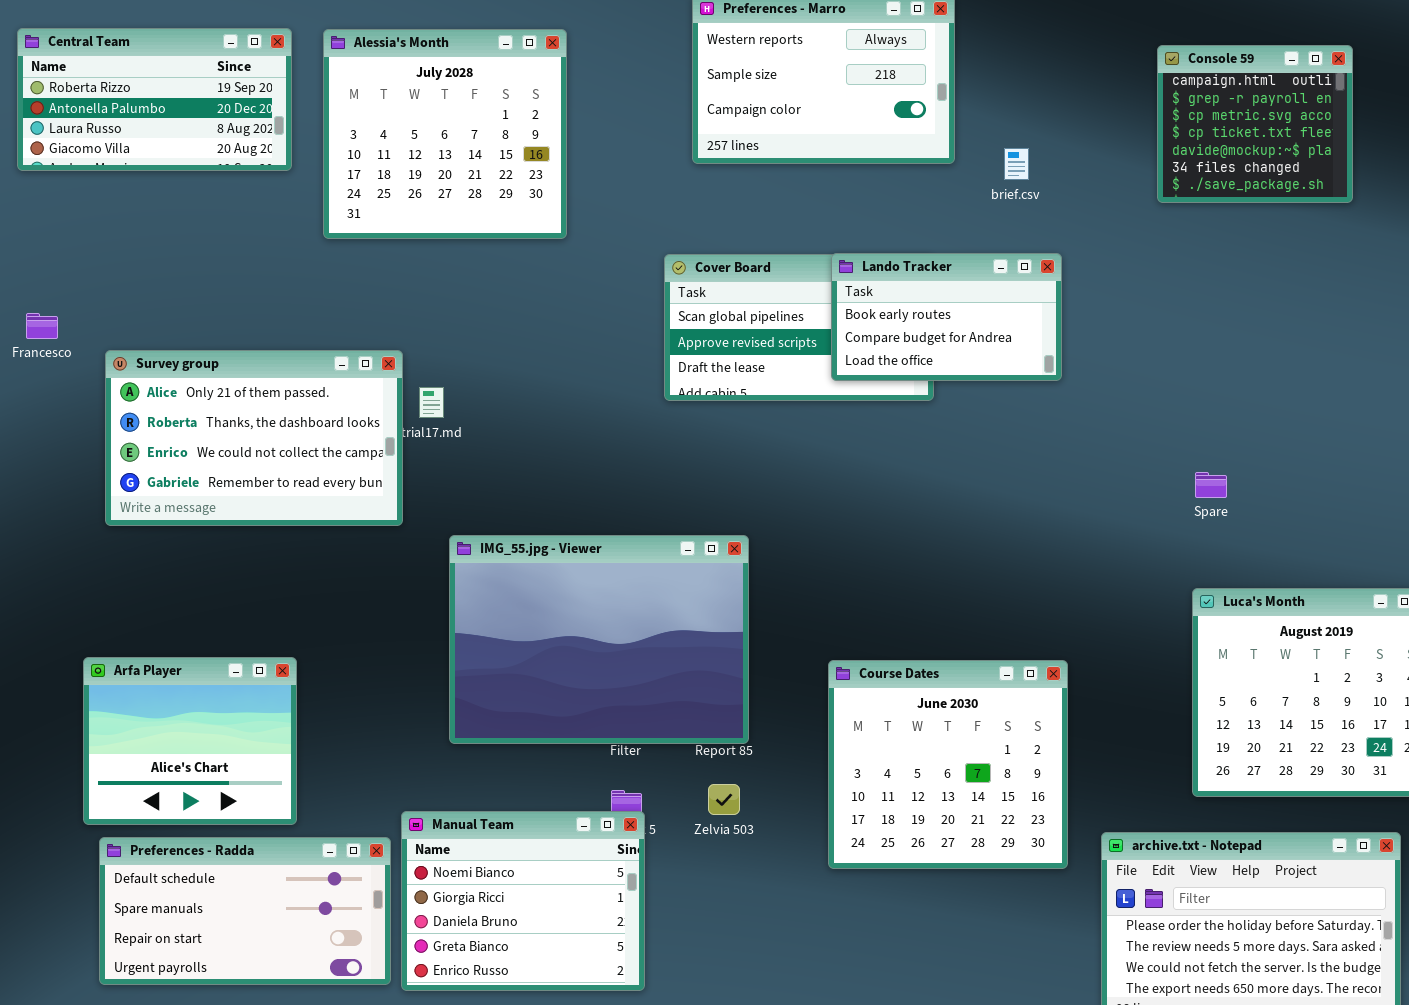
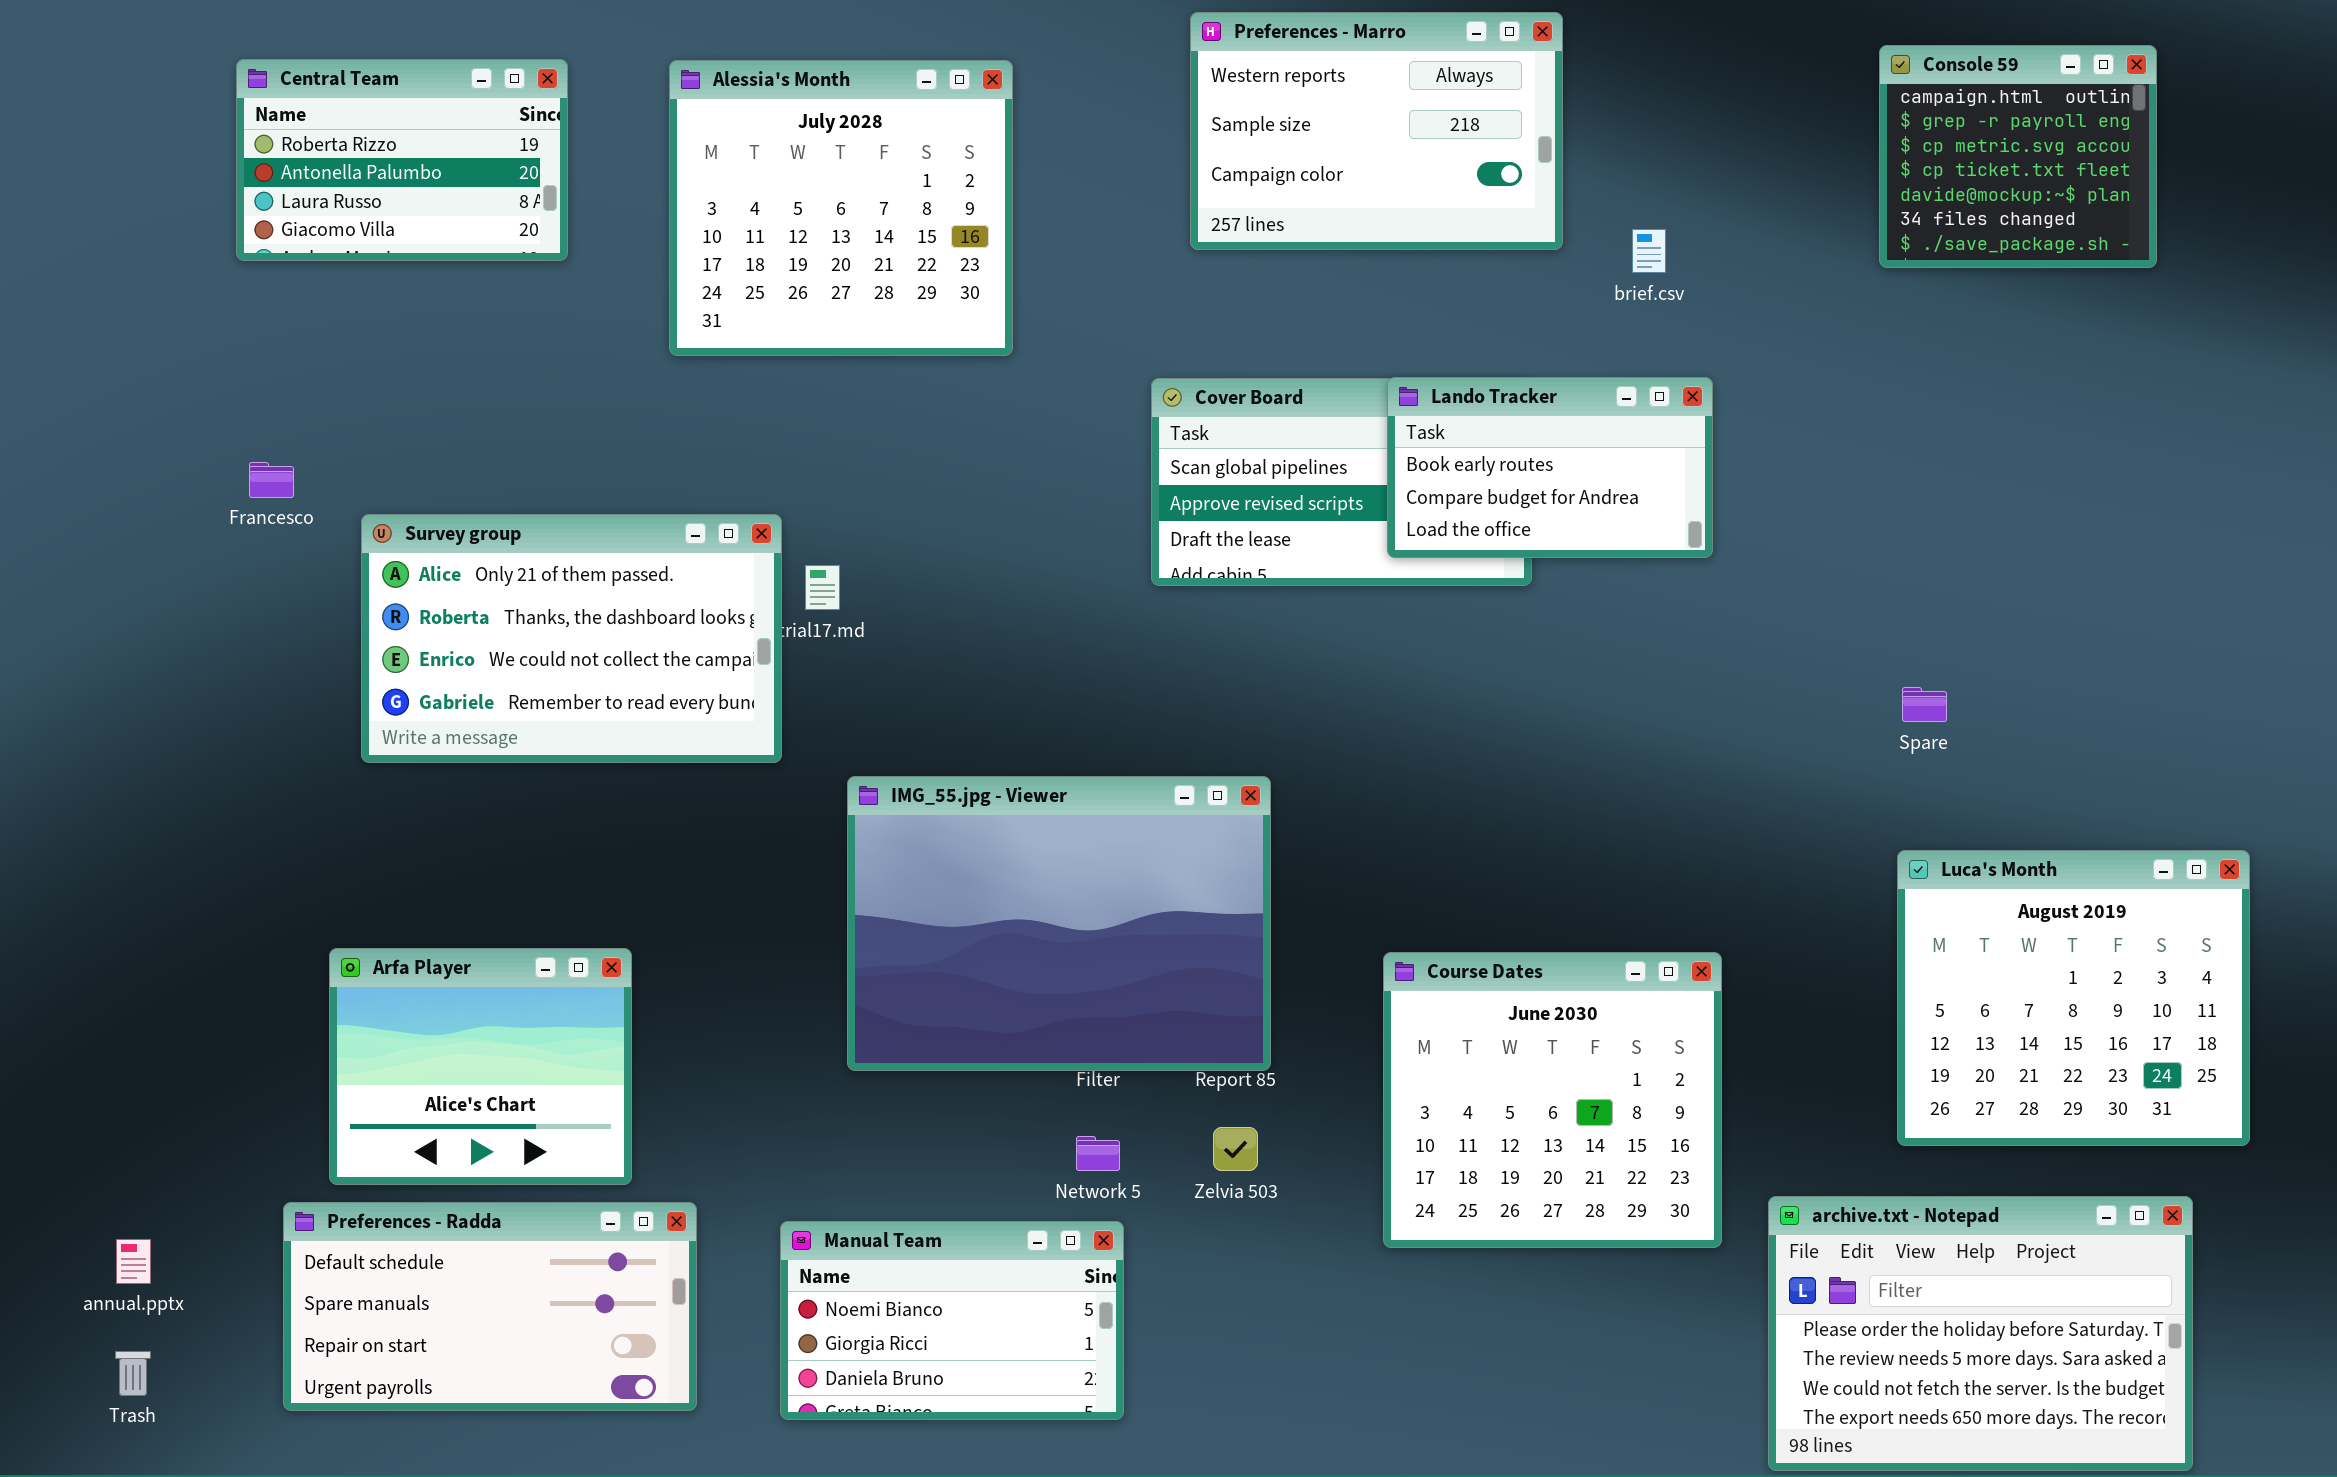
Central Team: [17,28,292,171] -> [236,59,568,261], resized
Console 59: [1157,45,1353,203] -> [1879,45,2157,268], moved
Manual Team: [401,811,645,991] -> [780,1221,1124,1420], resized
Preferences - Radda: [99,837,391,985] -> [283,1202,697,1411], moved

